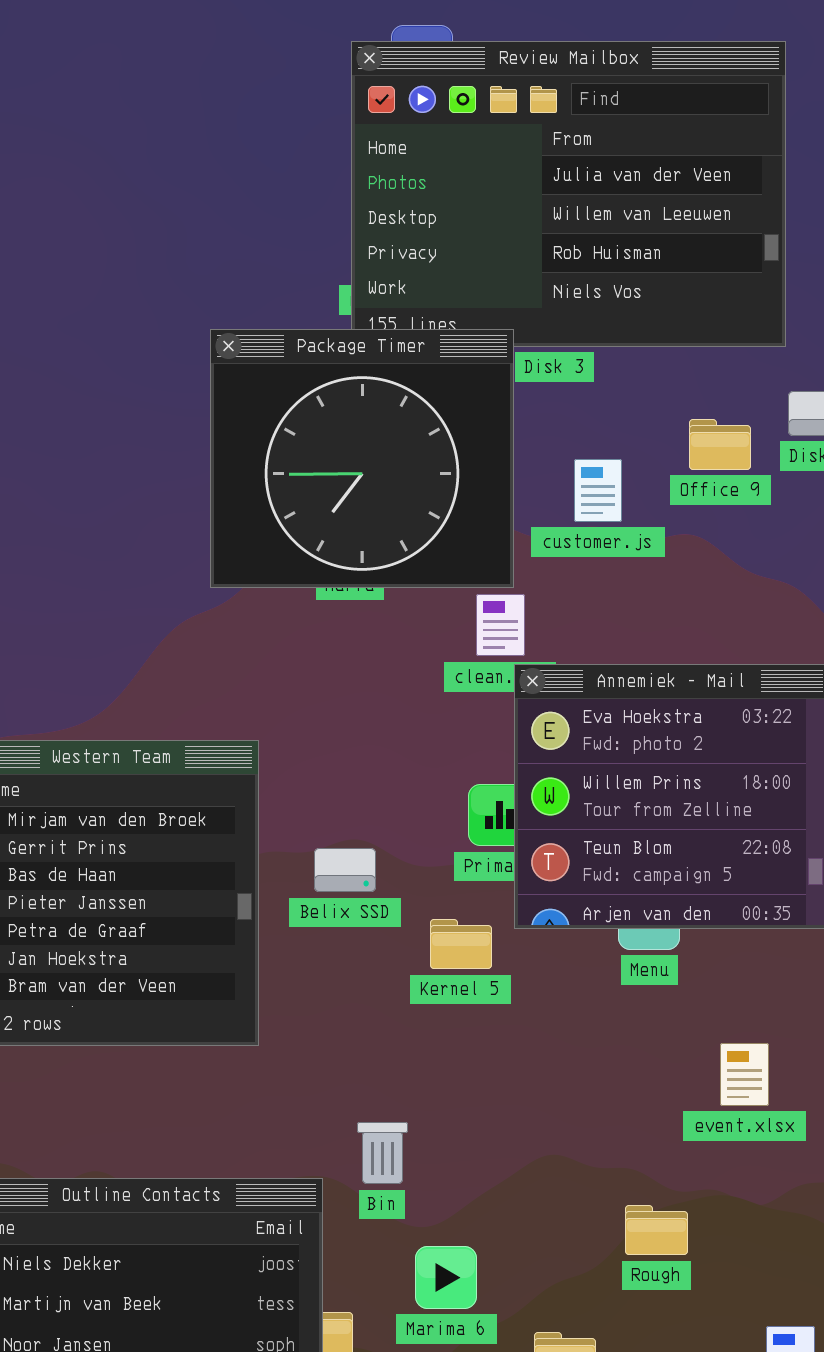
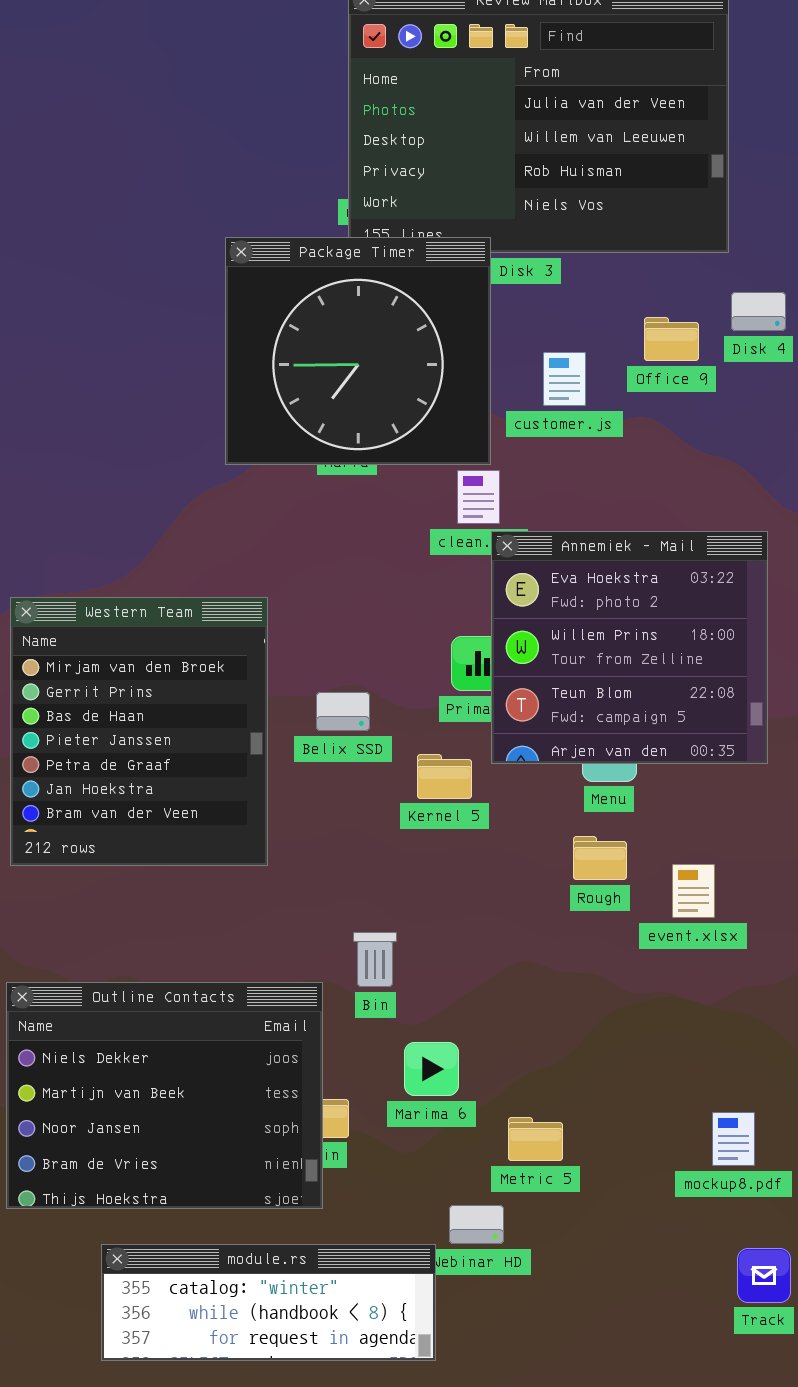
Rough: [625,1205,688,1255] -> [573,836,627,880], moved

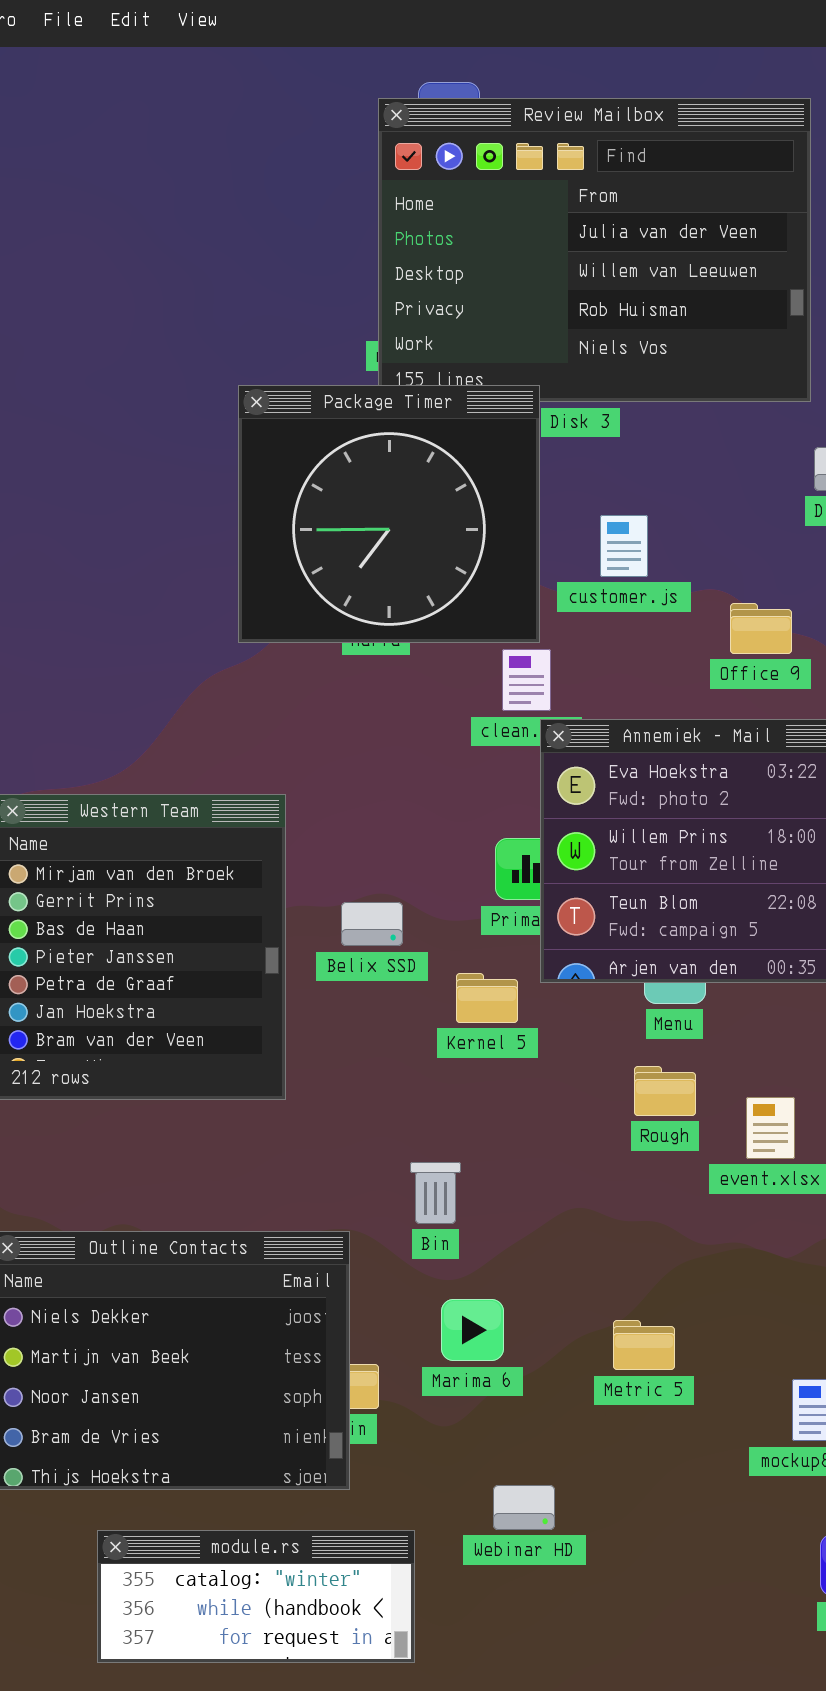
Office 9: [644,317,699,361] -> [730,603,792,654], moved
Bin: [353,932,397,987] -> [410,1162,461,1224], moved
Metric 5: [508,1117,563,1161] -> [613,1320,675,1370], moved
module.rs: [101,1244,436,1361] -> [97,1530,415,1663], resized

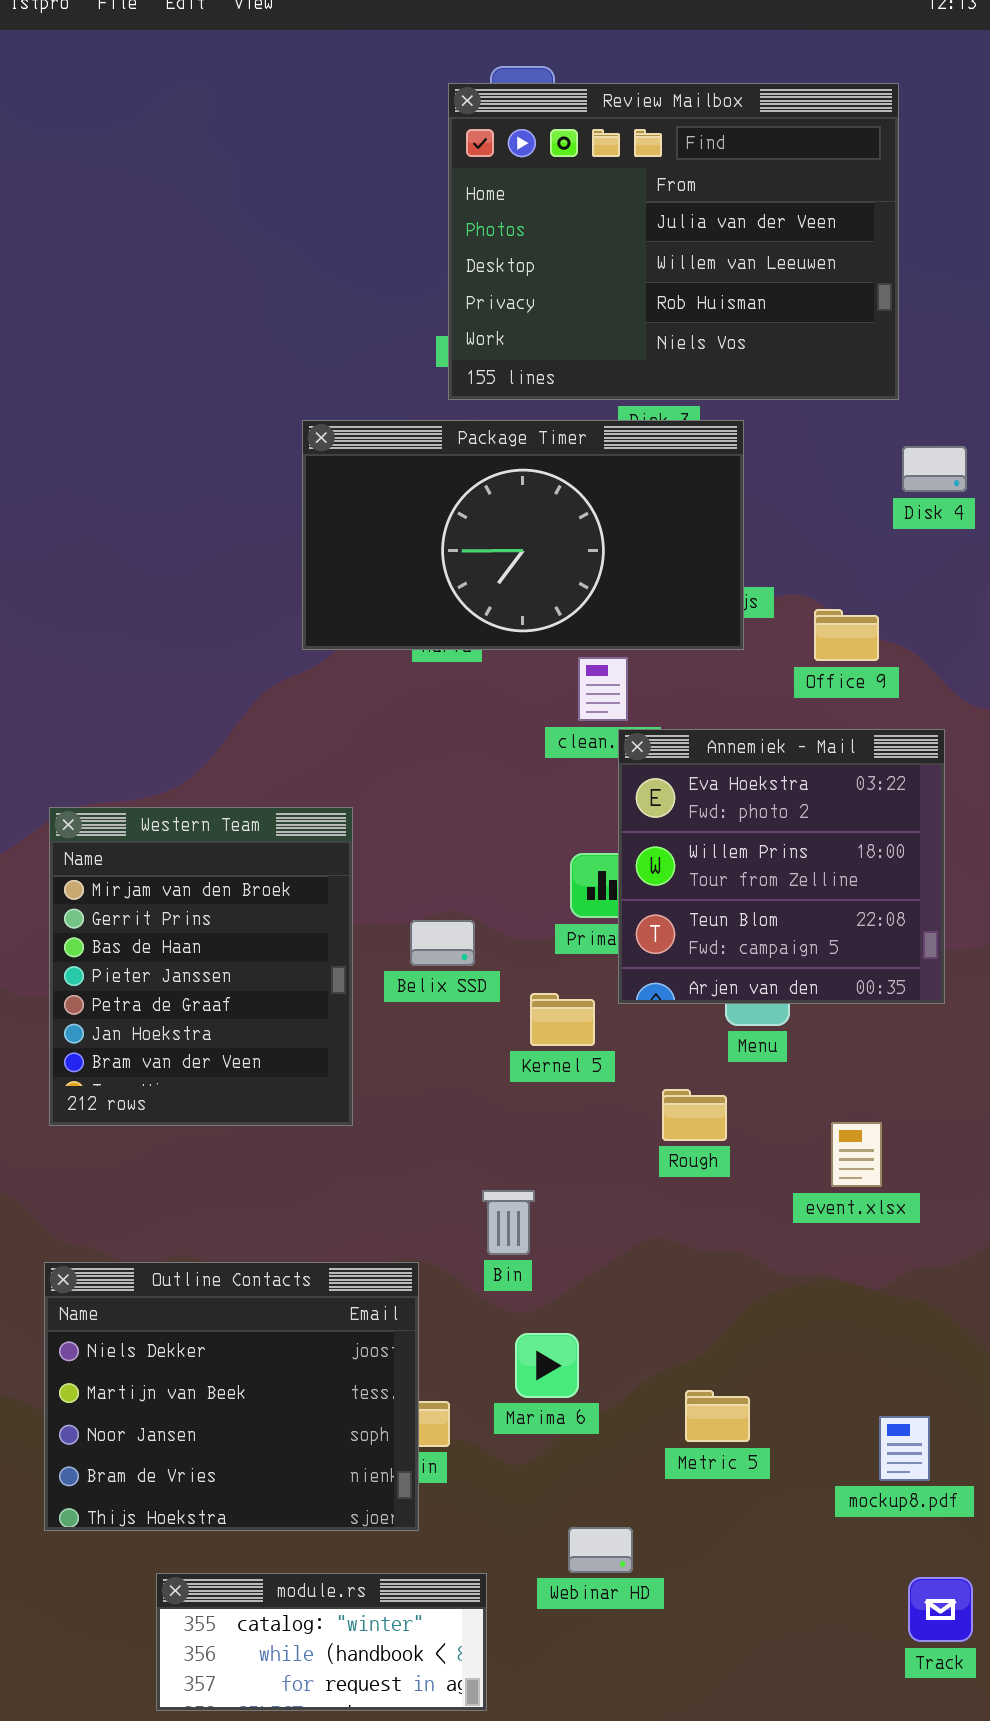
Package Timer: [238,385,540,643] -> [302,420,744,650], resized
Rough: [634,1066,696,1116] -> [662,1089,727,1141], moved
Metric 5: [613,1320,675,1370] -> [685,1390,750,1442], moved

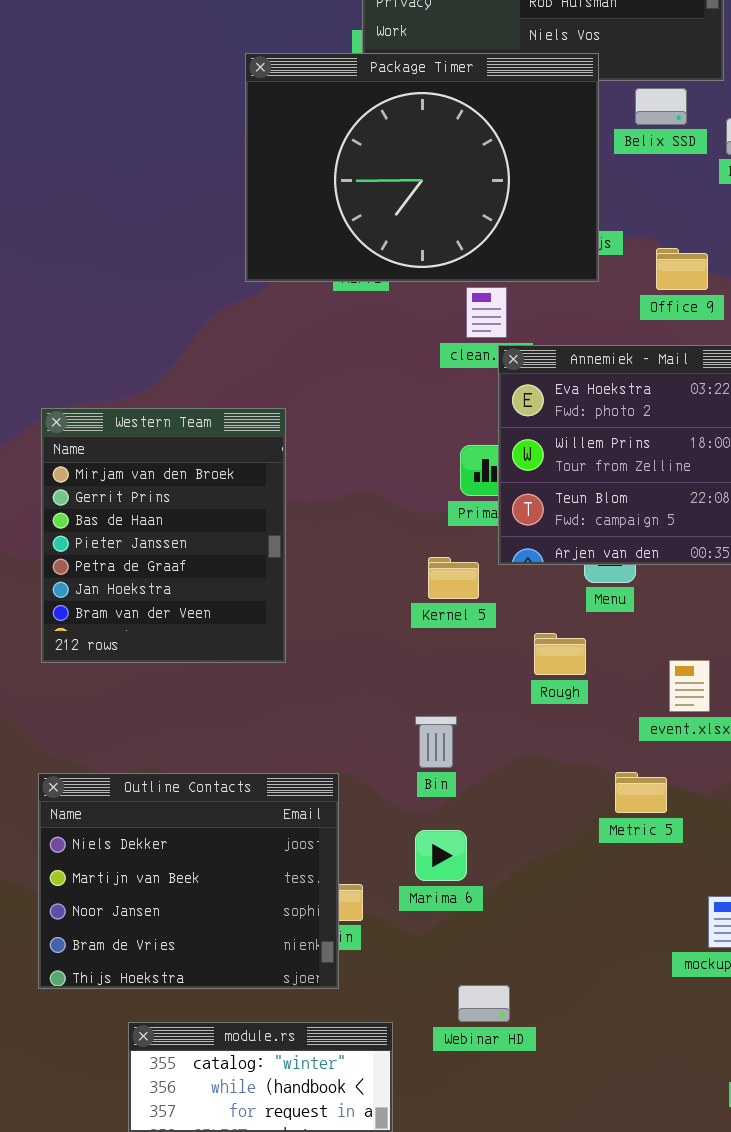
Package Timer: [302,420,744,650] -> [245,53,599,282], resized
Belix SSD: [410,920,475,966] -> [635,88,687,125], moved
Bin: [482,1190,535,1255] -> [415,716,457,768], moved
Metric 5: [685,1390,750,1442] -> [615,772,667,813], moved

